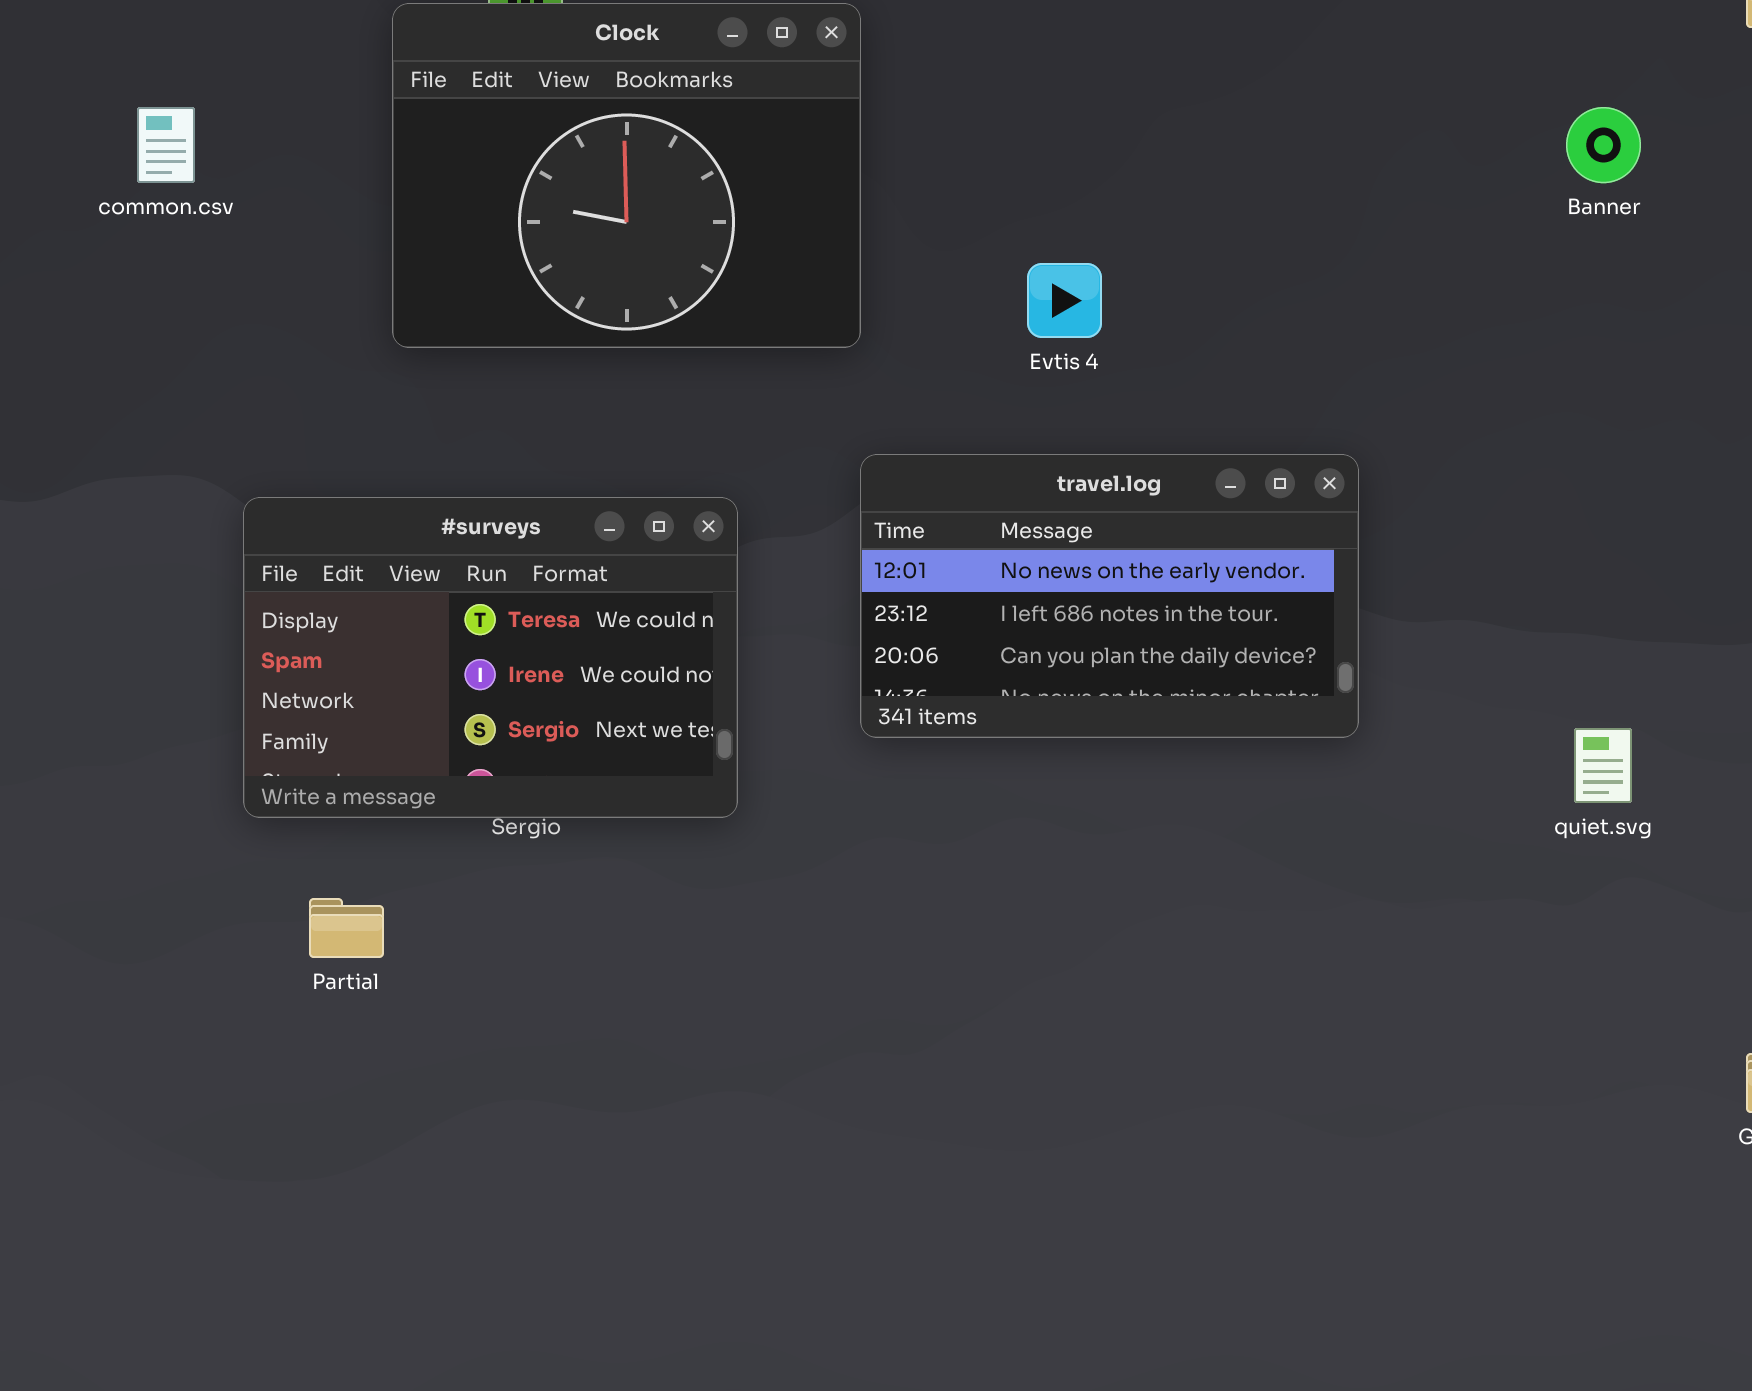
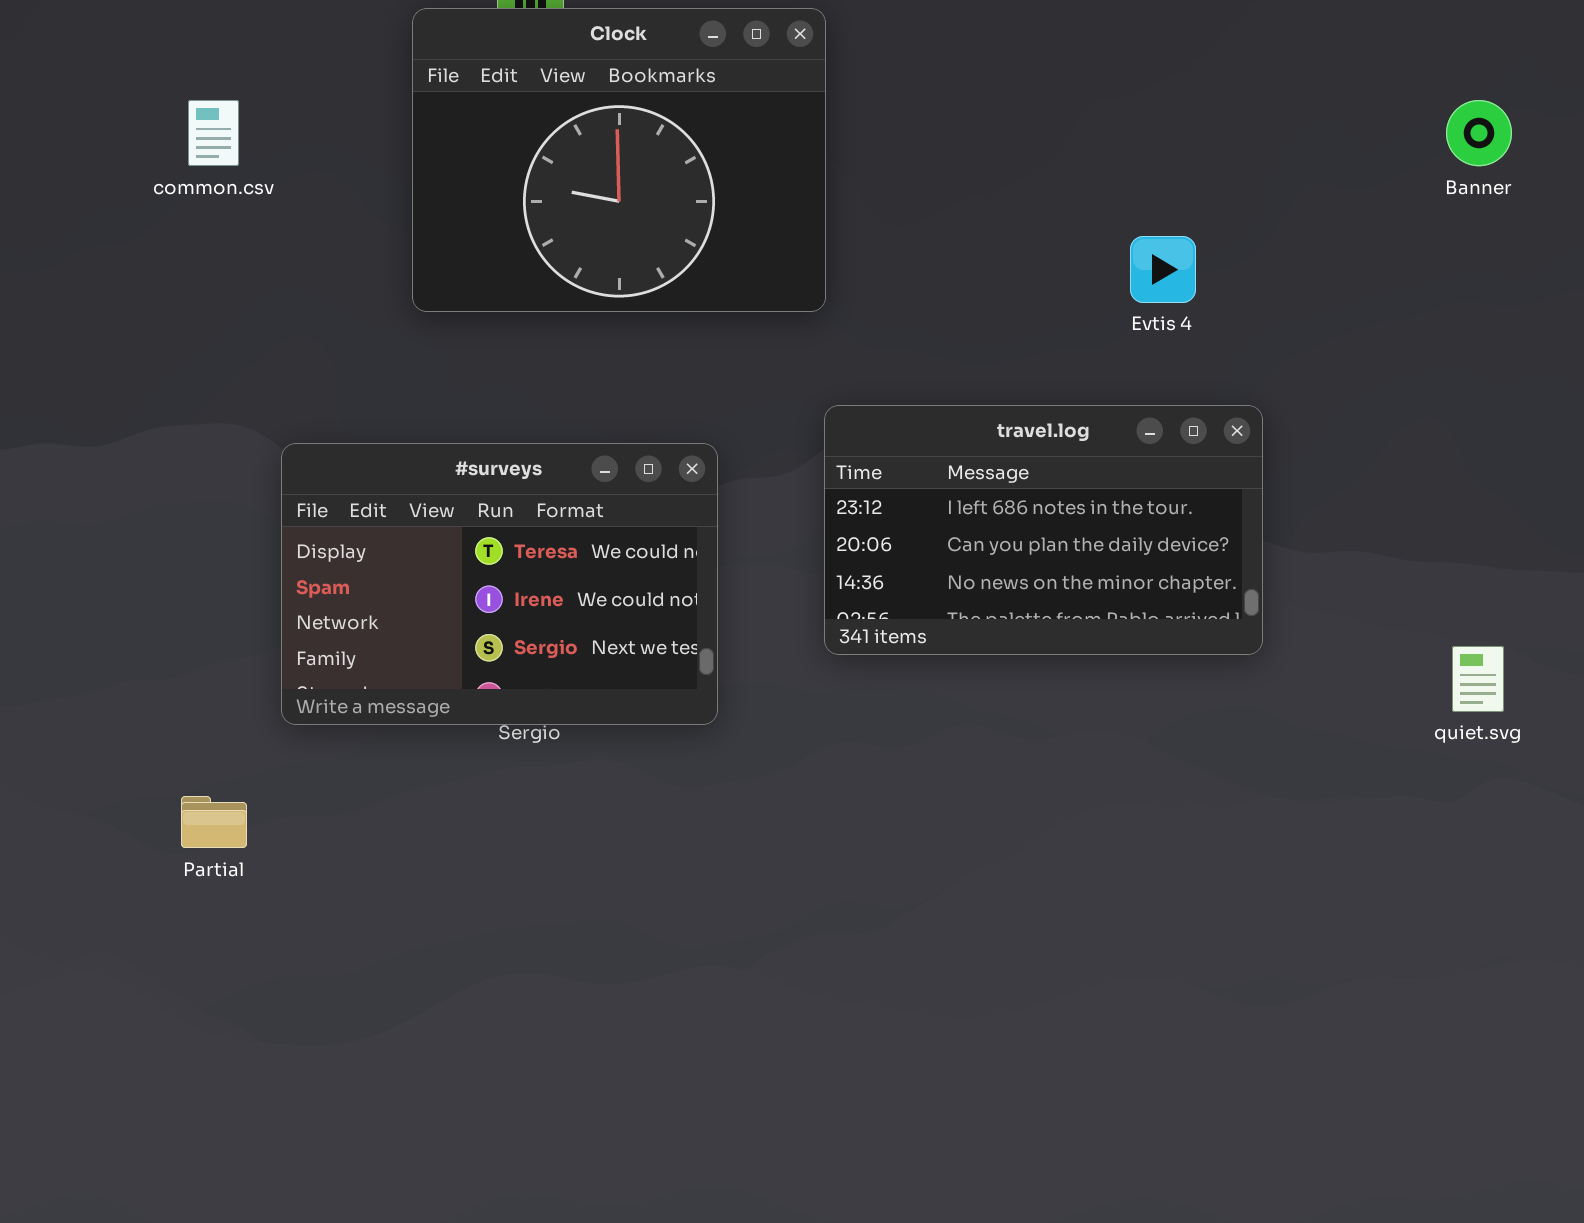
Evtis 4: [1027,263,1102,338] -> [1130,236,1196,303], moved
travel.log: [860,454,1359,738] -> [824,405,1263,655], scrolled down 1 row
Partial: [309,898,384,958] -> [181,796,247,848], moved

